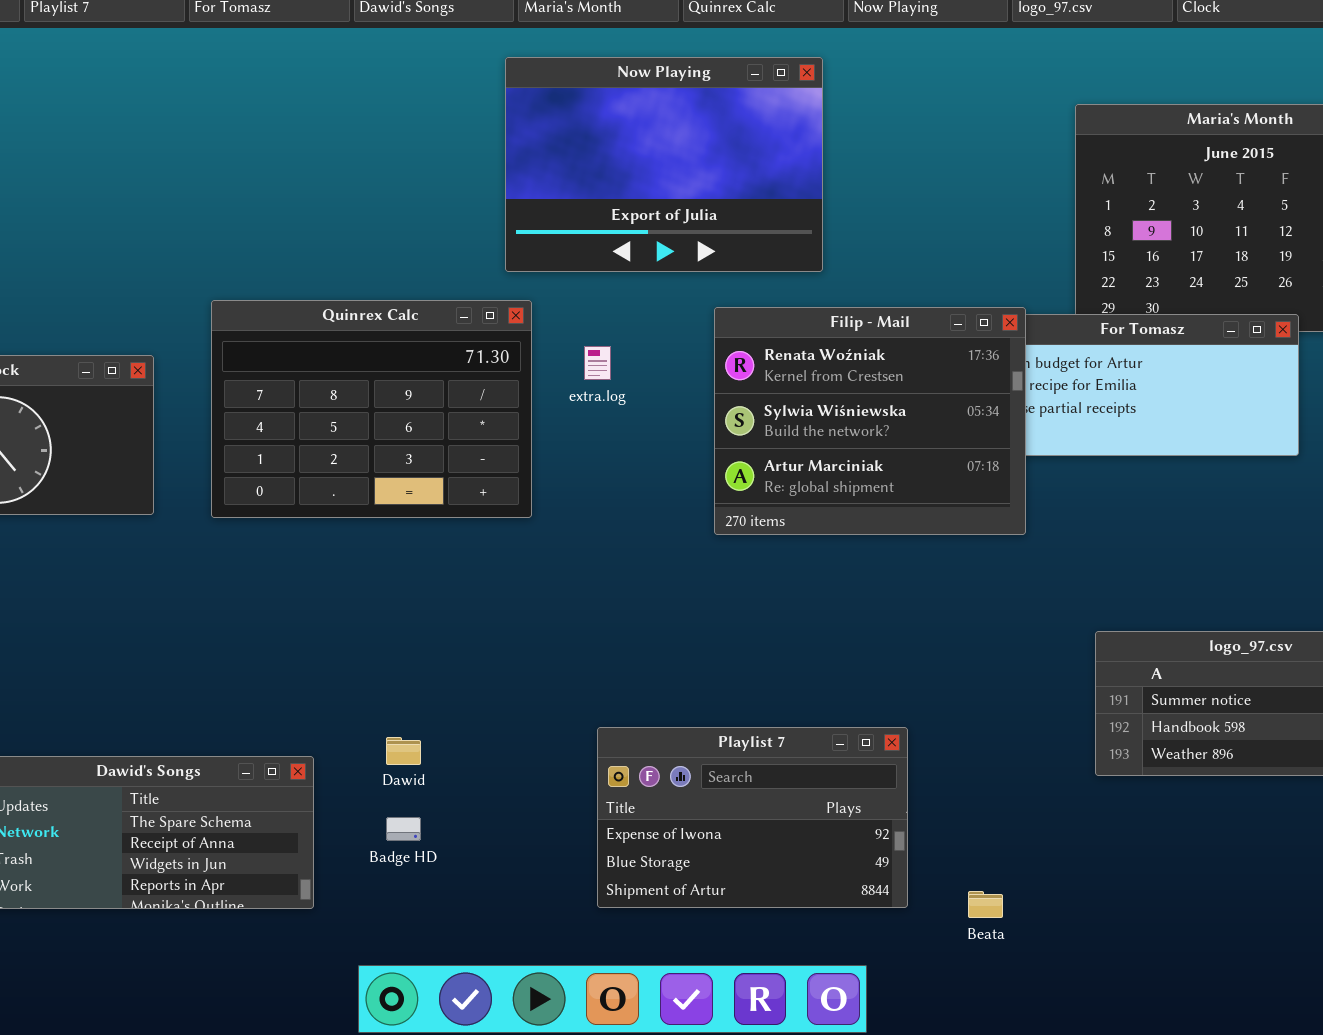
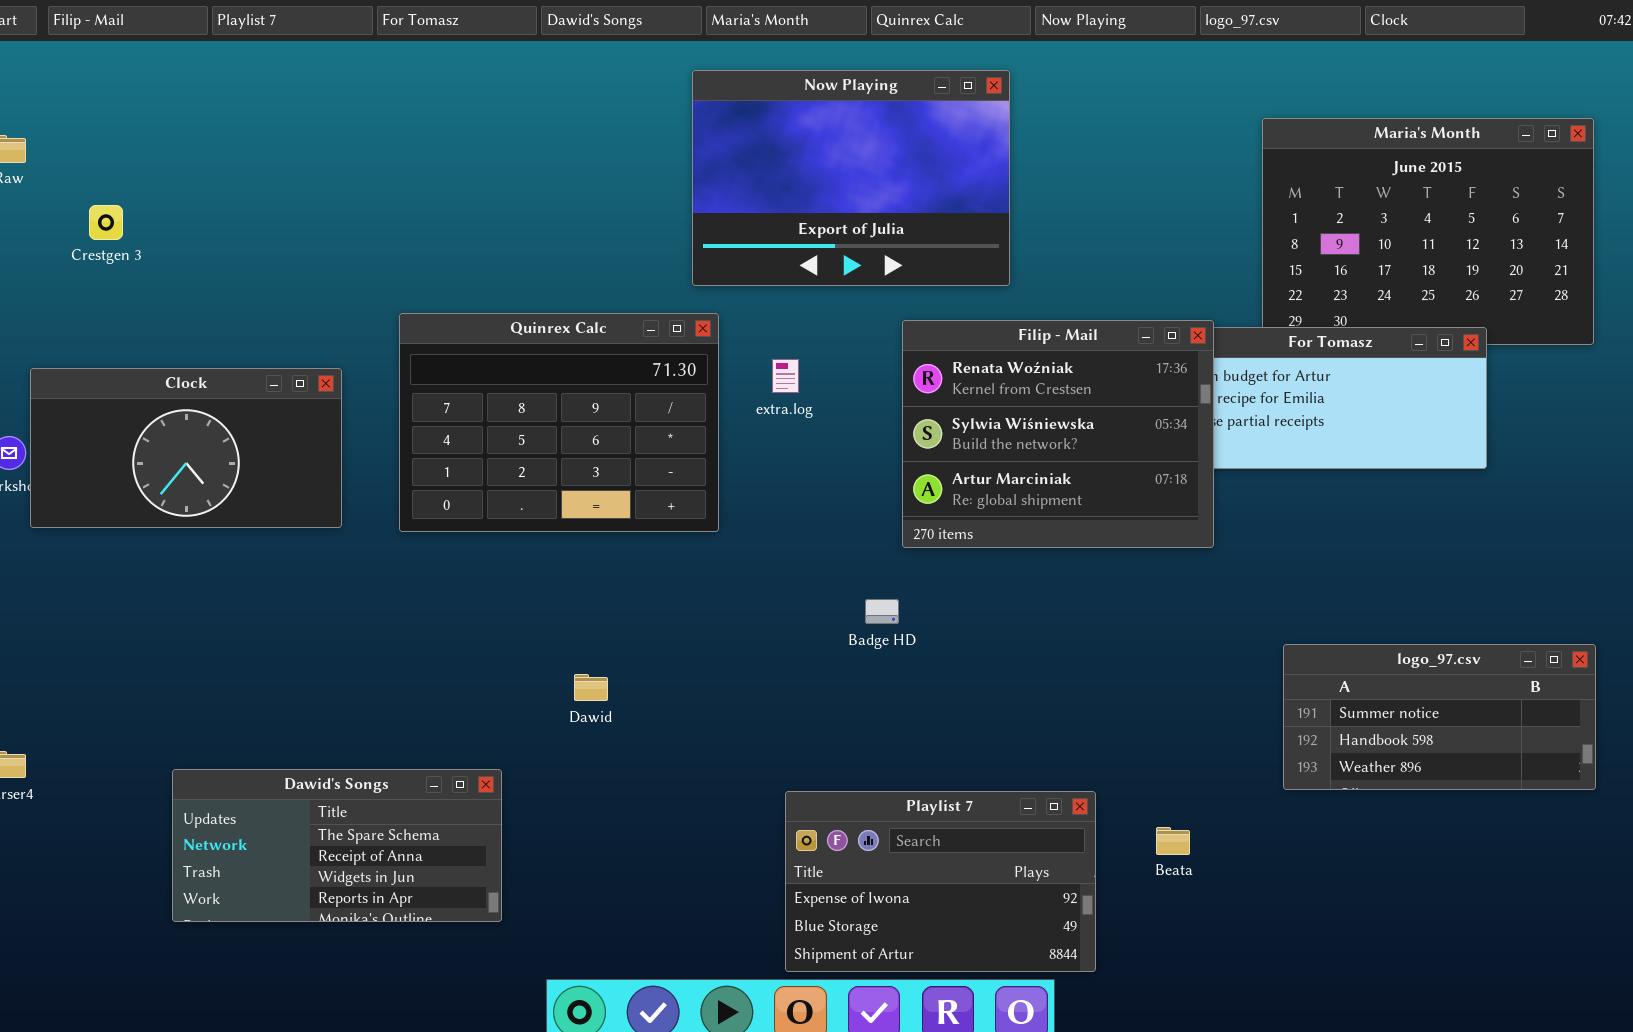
Playlist 7: [597,727,908,908] -> [785,791,1096,972], moved
Dawid: [386,737,421,765] -> [574,674,608,701], moved
Badge HD: [386,817,421,841] -> [865,599,899,624], moved
Beata: [968,891,1003,918] -> [1156,827,1190,855], moved

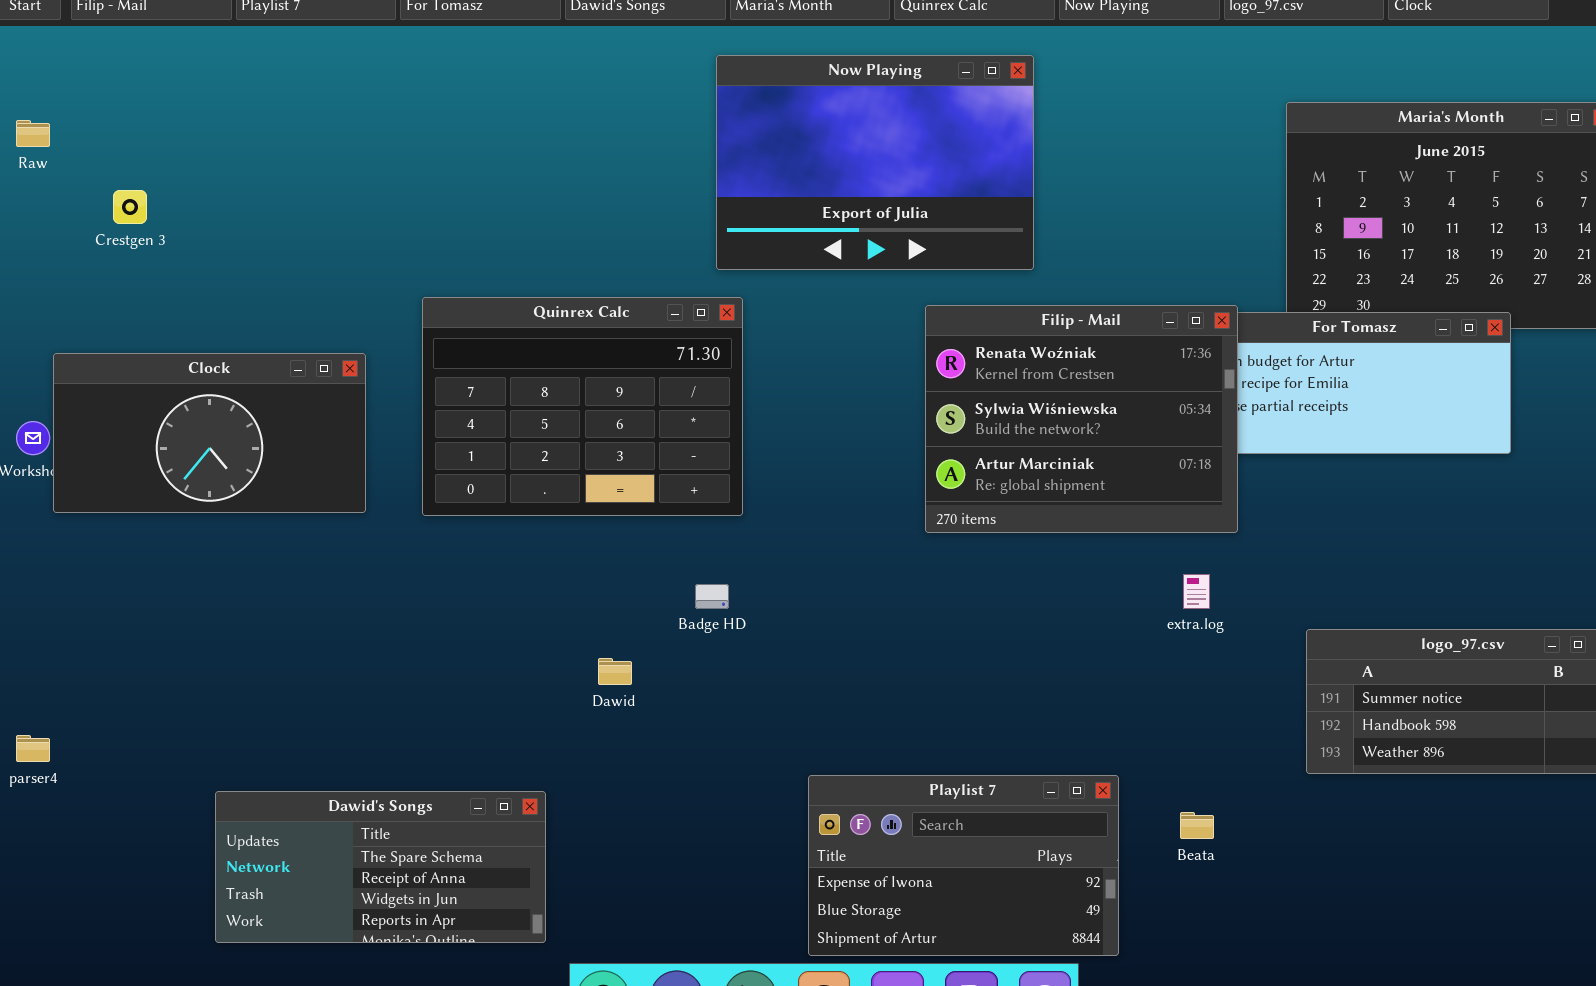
extra.log: [772,359,799,393] -> [1183,574,1210,609], moved
Badge HD: [865,599,899,624] -> [695,584,729,609], moved
Dawid's Songs: [172,769,502,922] -> [215,791,546,943], moved

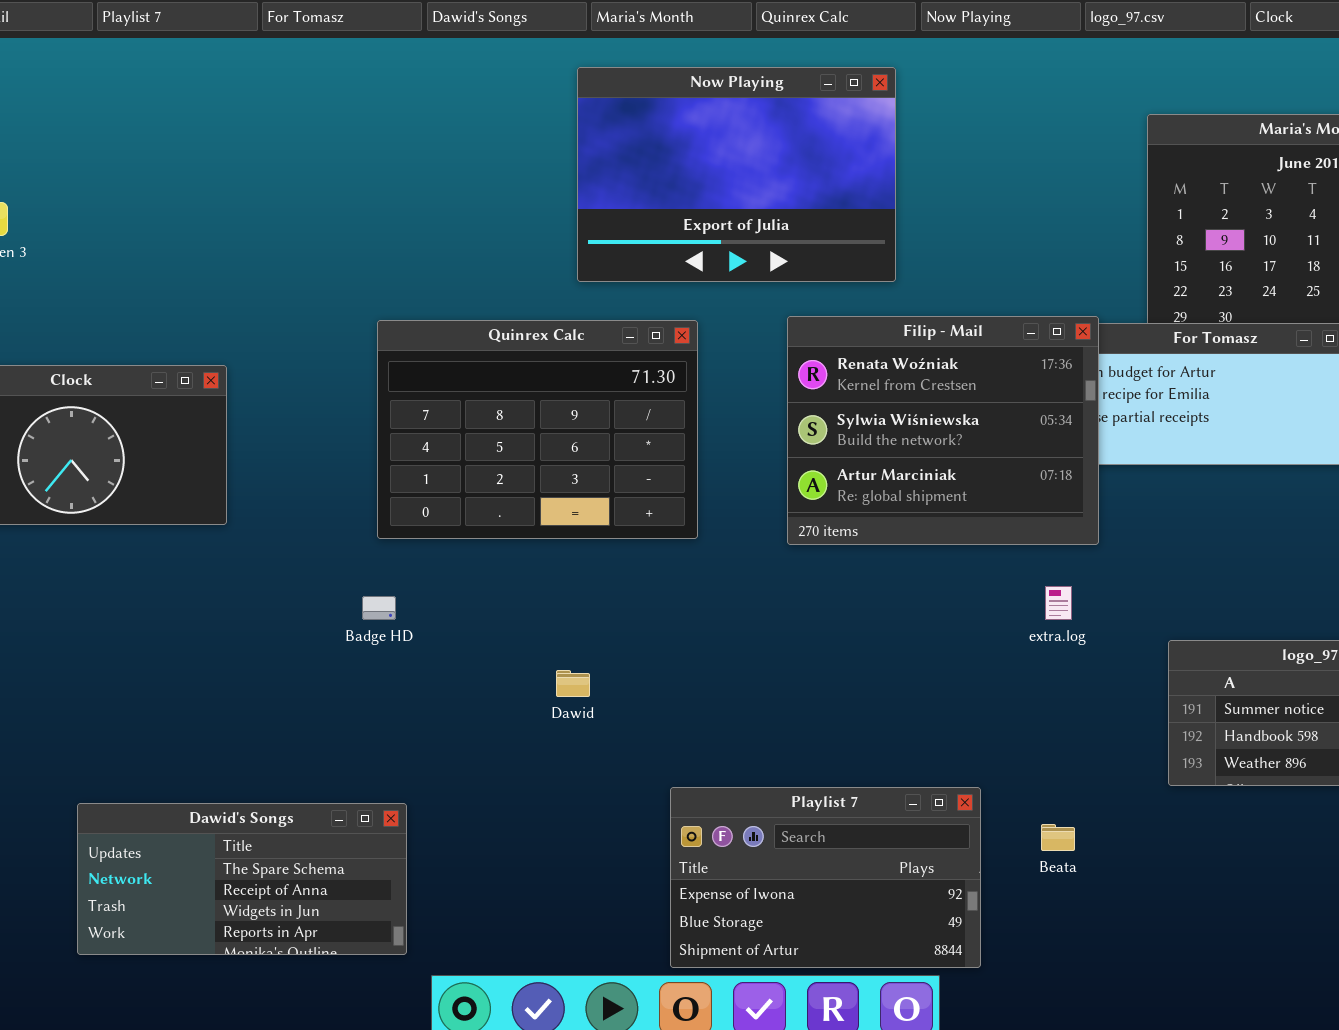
Quinrex Calc: [422,297,743,516] -> [377,320,698,539], moved
Badge HD: [695,584,729,609] -> [362,596,396,620], moved
Dawid: [598,658,632,685] -> [556,670,590,697], moved

